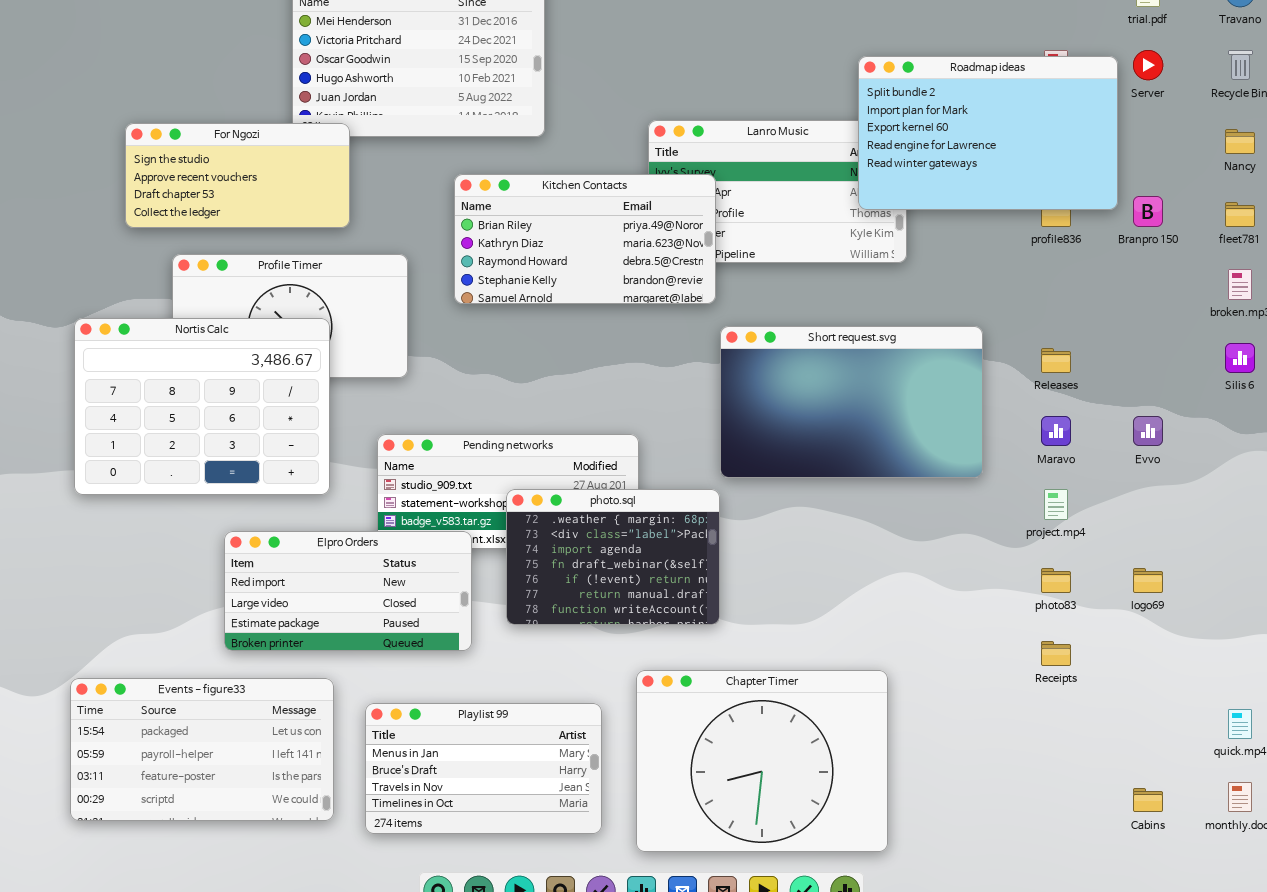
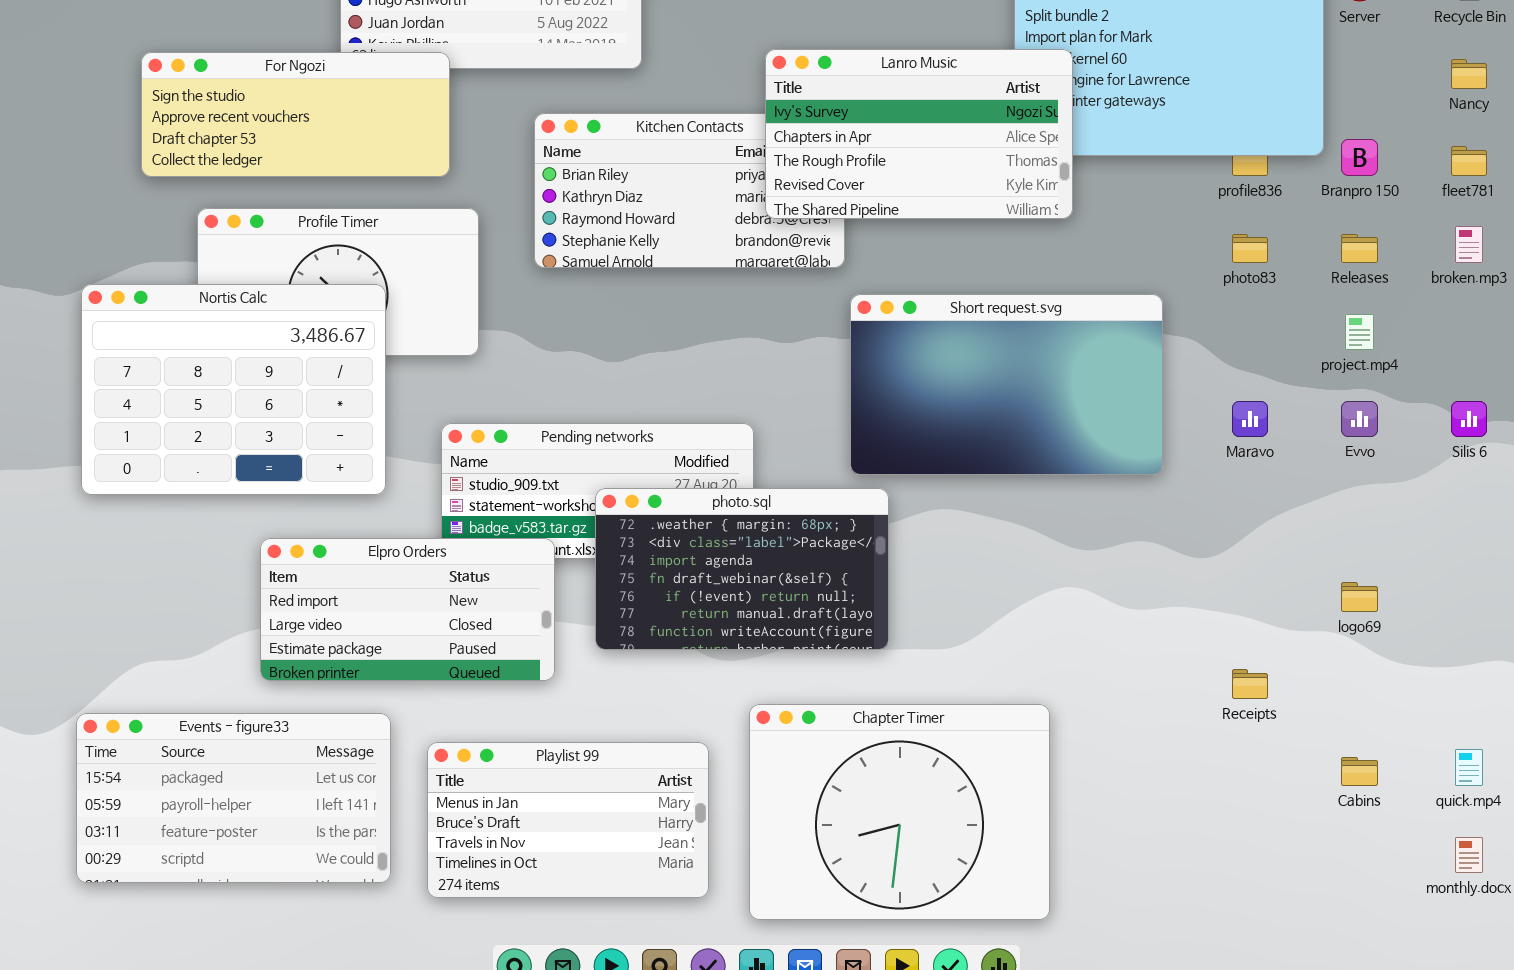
Lanro Music: [648,120,907,263] -> [765,49,1073,219], raised
For Ngozi: [125,123,350,228] -> [141,52,450,177], resized
Silis 6: [1225,343,1255,373] -> [1451,401,1487,437], moved
Releases: [1041,348,1071,373] -> [1341,234,1378,263], moved
photo.sql: [506,489,720,625] -> [595,488,889,650], resized
project.mp4: [1044,489,1068,520] -> [1345,314,1374,350], moved
photo83: [1041,568,1071,593] -> [1232,234,1268,263], moved
Cabins: [1133,788,1163,812] -> [1341,757,1378,786], moved

